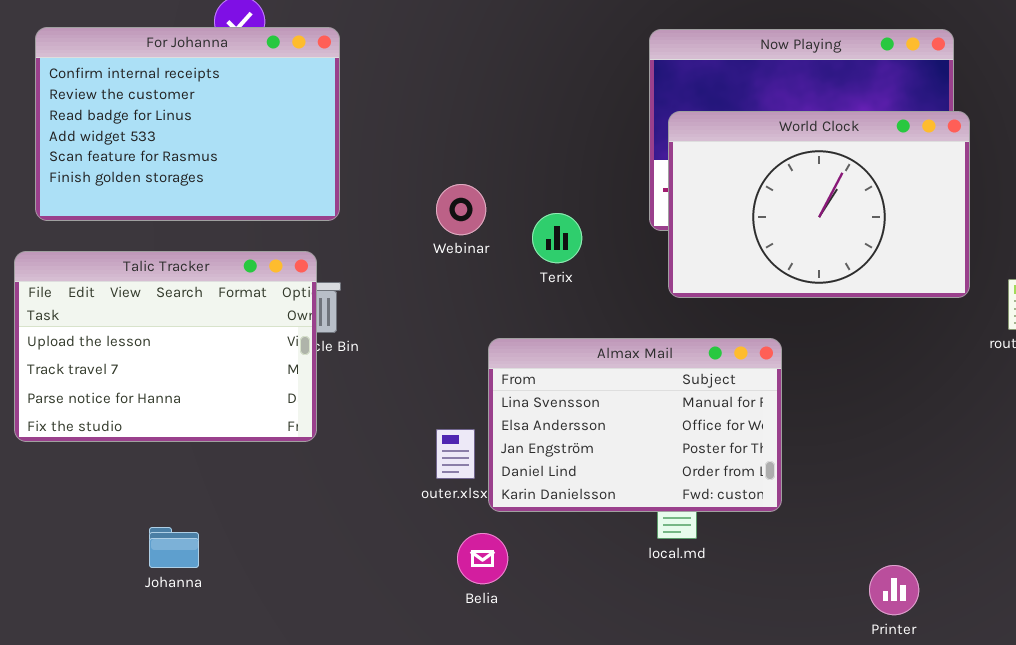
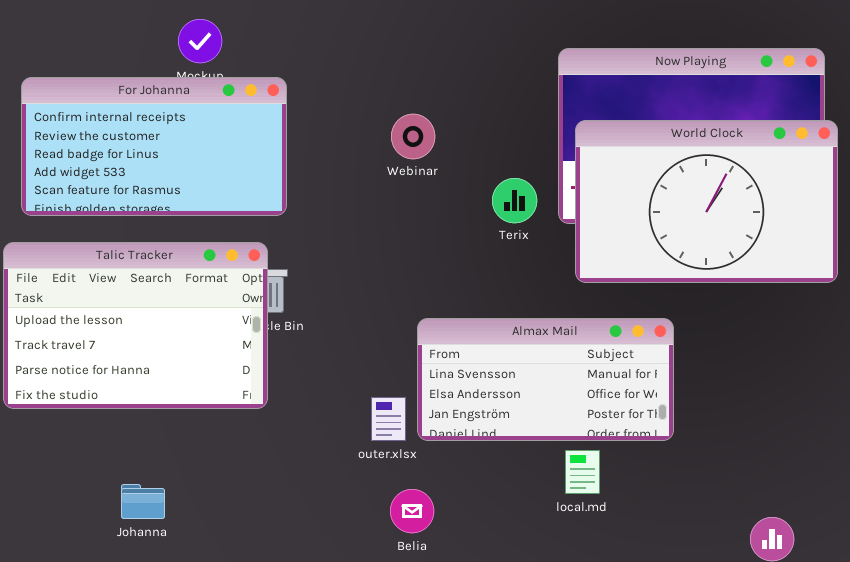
For Johanna: [35,27,340,221] -> [21,77,287,216], resized
Webinar: [436,184,486,235] -> [391,114,435,159], moved
Terix: [532,213,582,263] -> [492,178,537,223], moved
Almax Mail: [488,338,782,512] -> [417,318,674,441], resized

